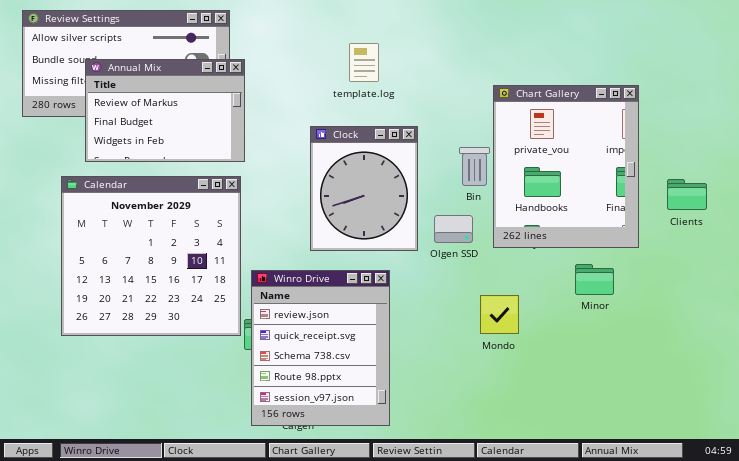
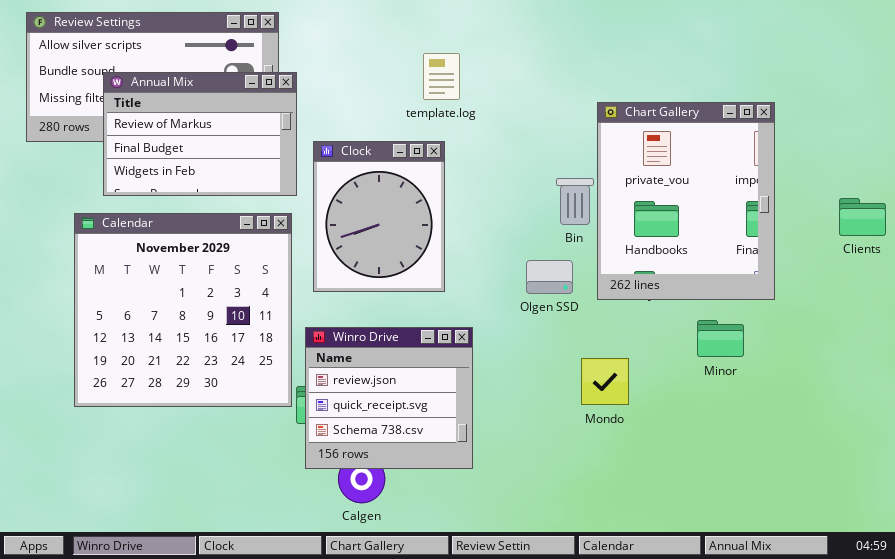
Clock: [310,126,418,251] -> [313,141,445,292], moved
Clients: [667,179,707,210] -> [839,198,886,236], moved
Winro Drive: [251,270,390,426] -> [305,327,473,469], resized

